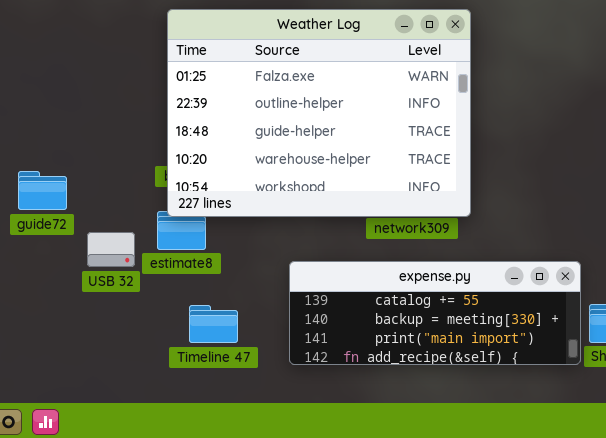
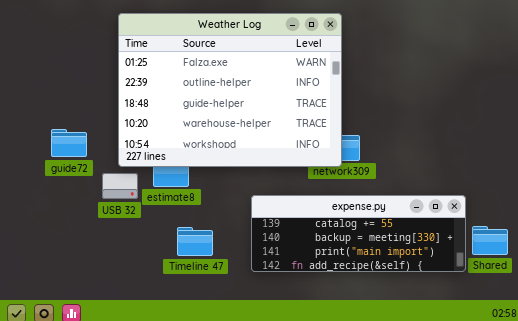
Weather Log: [167,9,471,217] -> [118,13,342,167], moved

